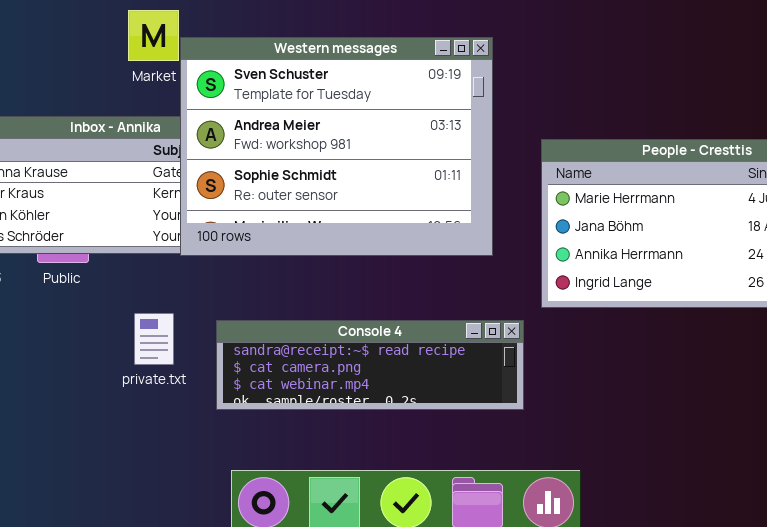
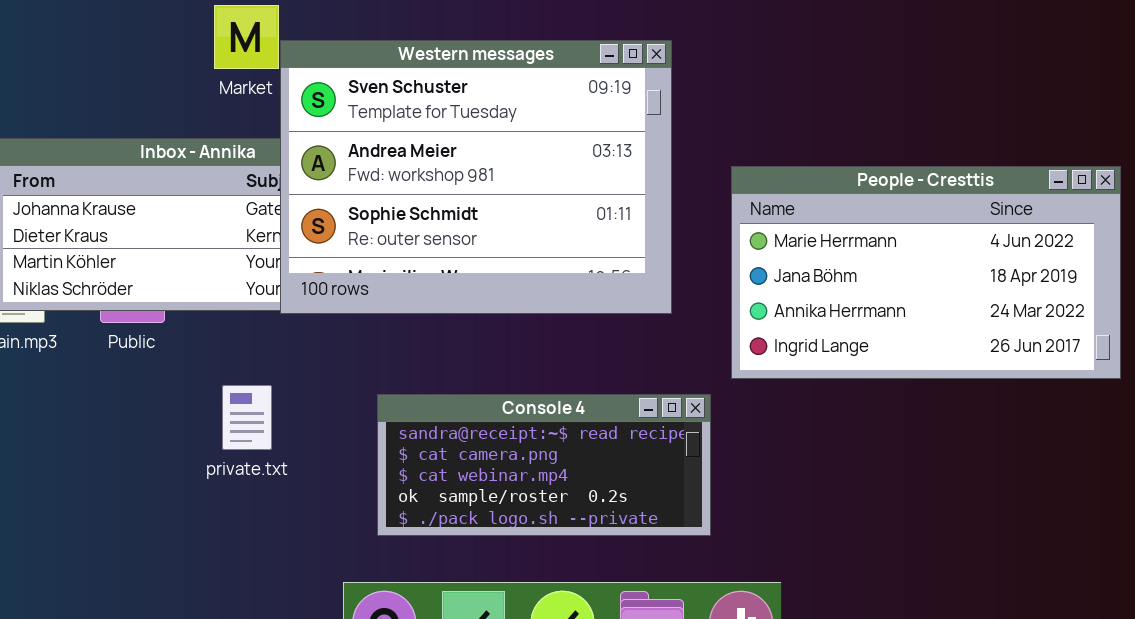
Console 4: [216,320,524,410] -> [377,394,711,536], resized

